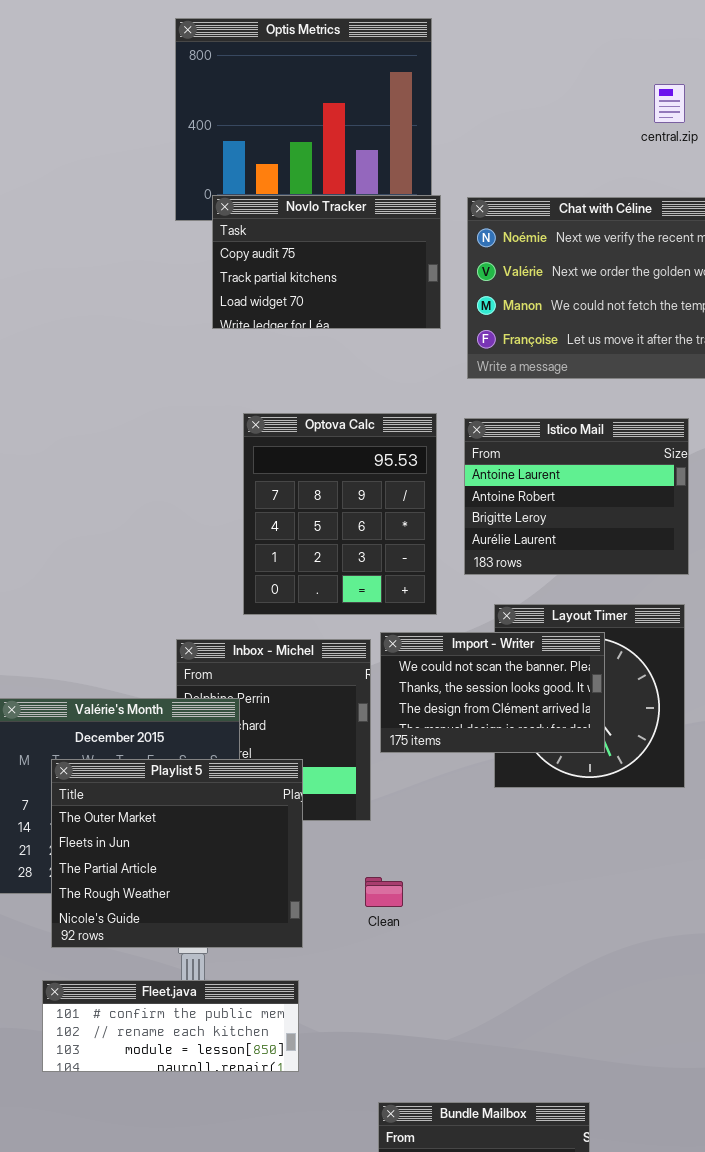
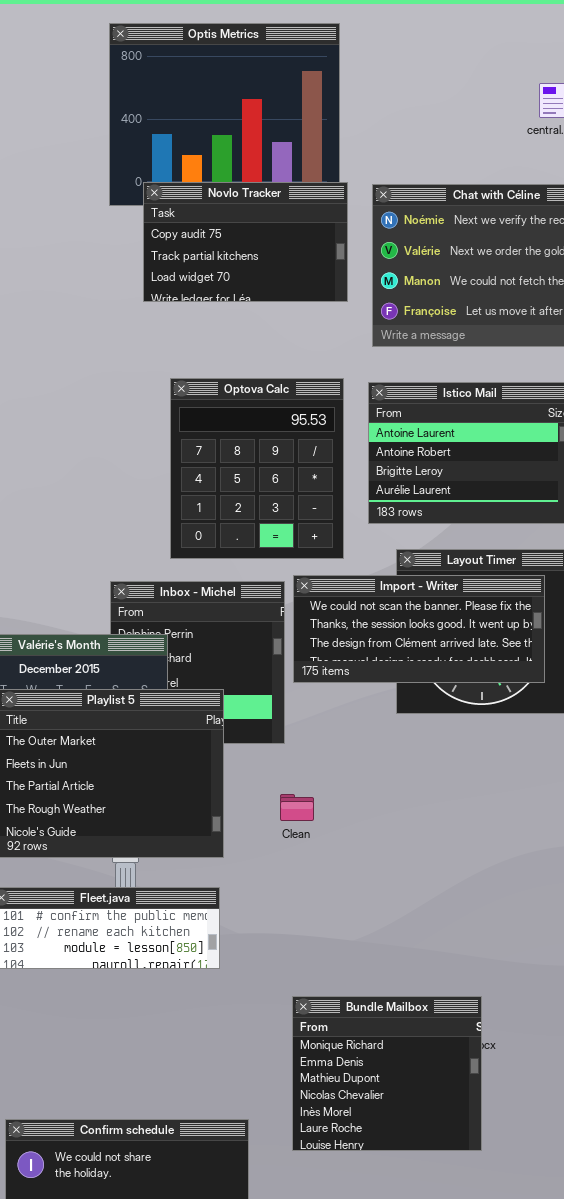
Import - Writer: [380,632,605,753] -> [293,575,545,683], resized

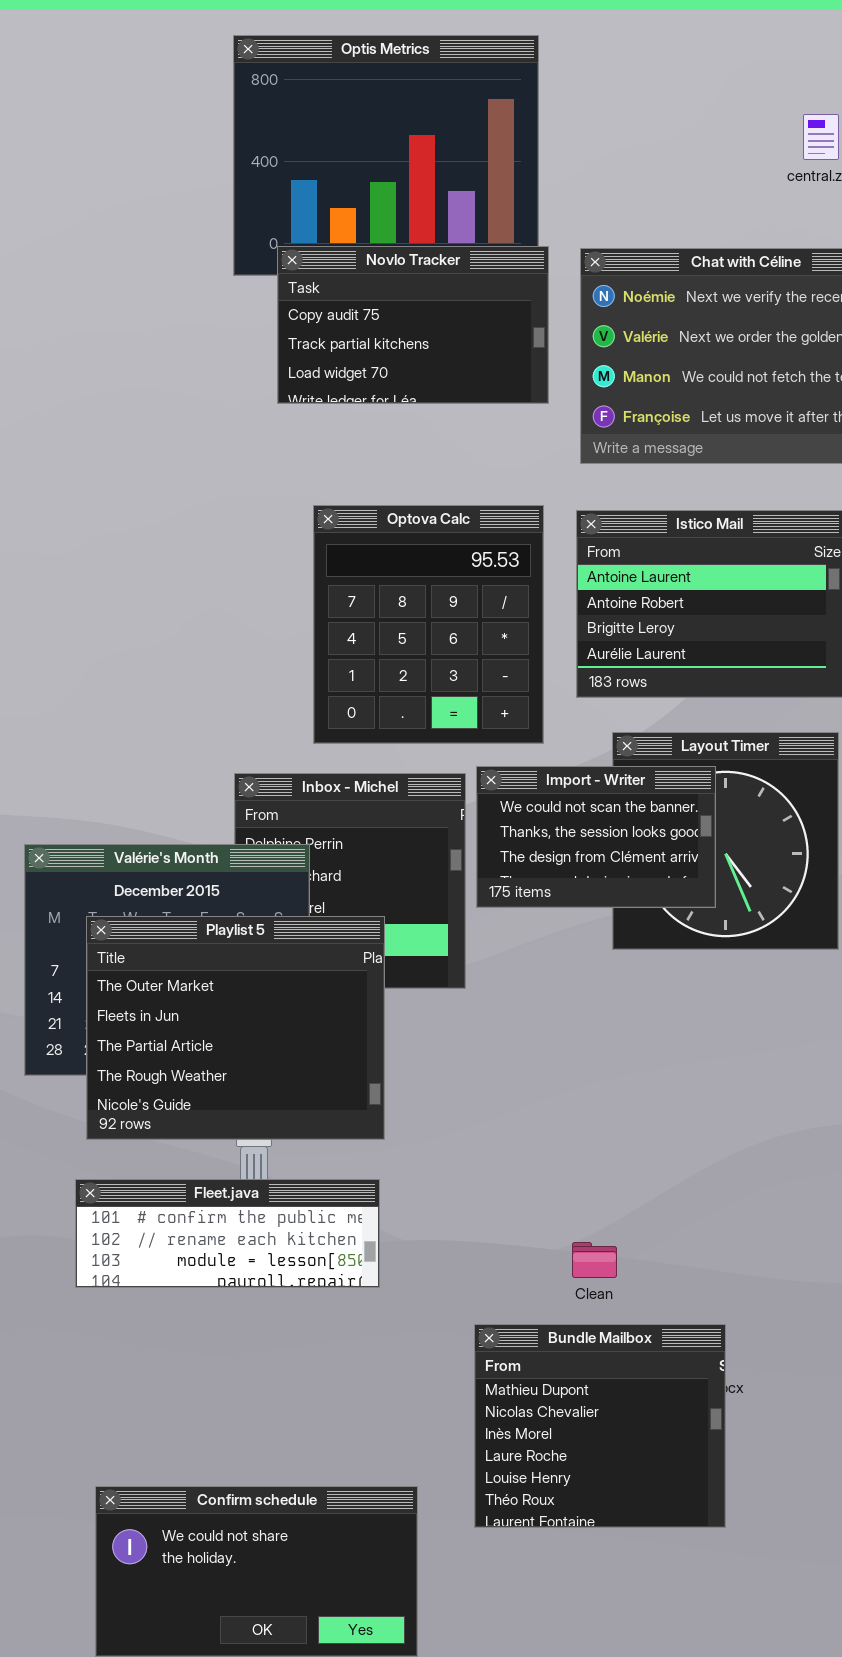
Import - Writer: [293,575,545,683] -> [476,766,716,908], resized
Clean: [280,794,314,821] -> [572,1242,617,1278], moved
Bundle Mailbox: [292,996,482,1151] -> [474,1324,726,1528], scrolled down 2 rows

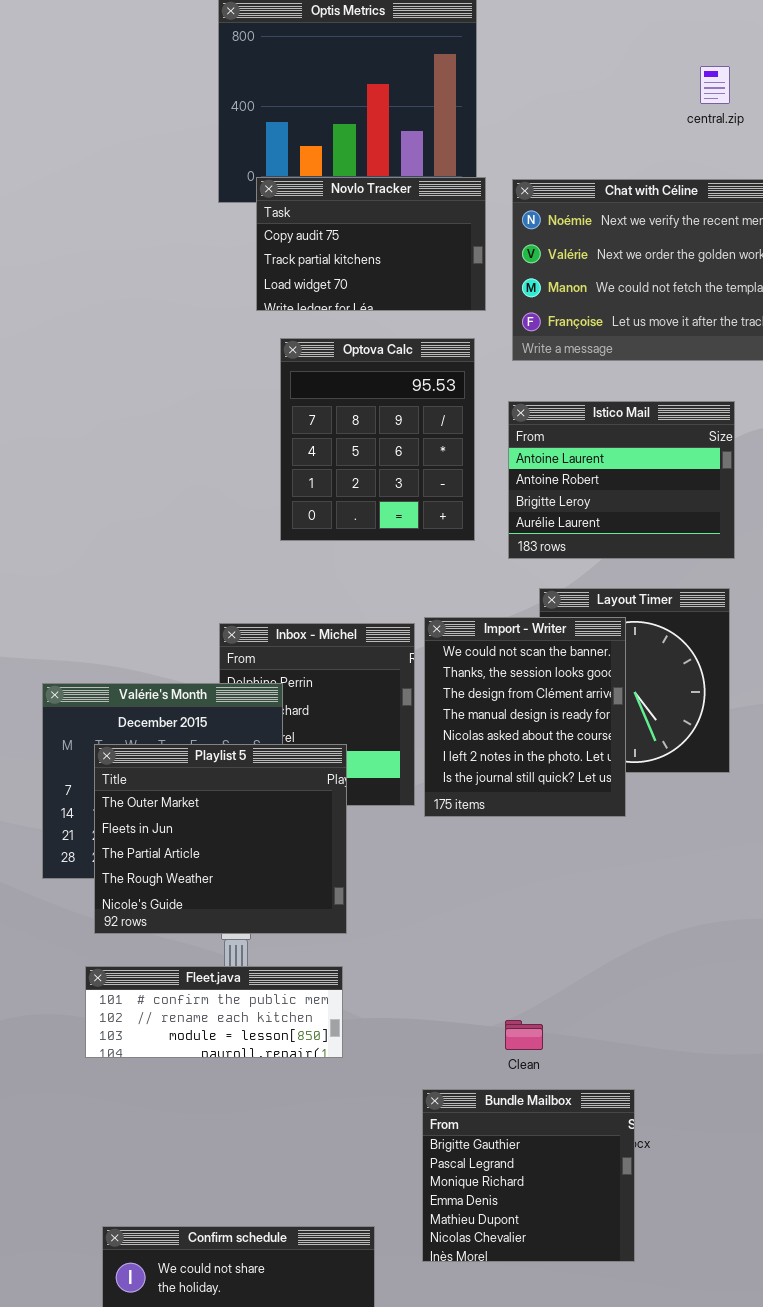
Optova Calc: [313,505,544,744] -> [280,338,475,541], moved
Import - Writer: [476,766,716,908] -> [424,617,626,817], resized
Bundle Mailbox: [474,1324,726,1528] -> [422,1089,635,1262], scrolled up 4 rows

